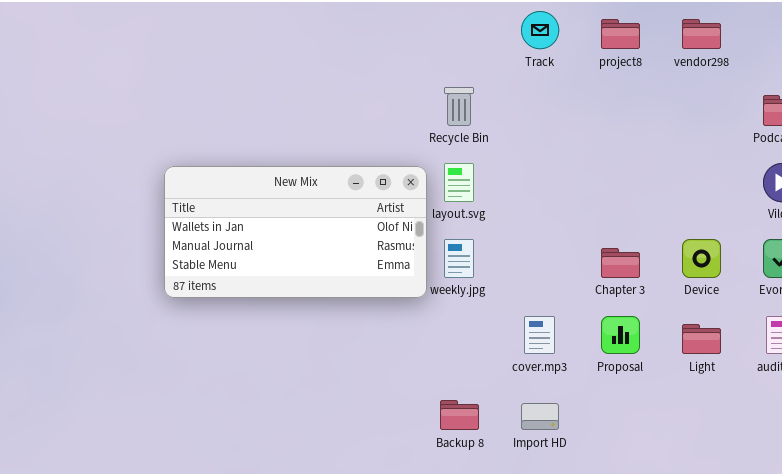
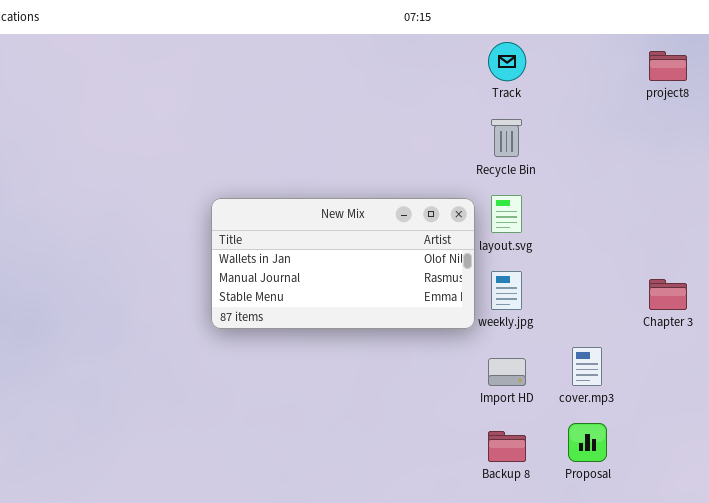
Track: [521,11,559,49] -> [488,42,526,81], moved
Proposal: [601,316,640,354] -> [568,423,607,462], moved
Import HD: [521,403,559,430] -> [488,358,526,386], moved

